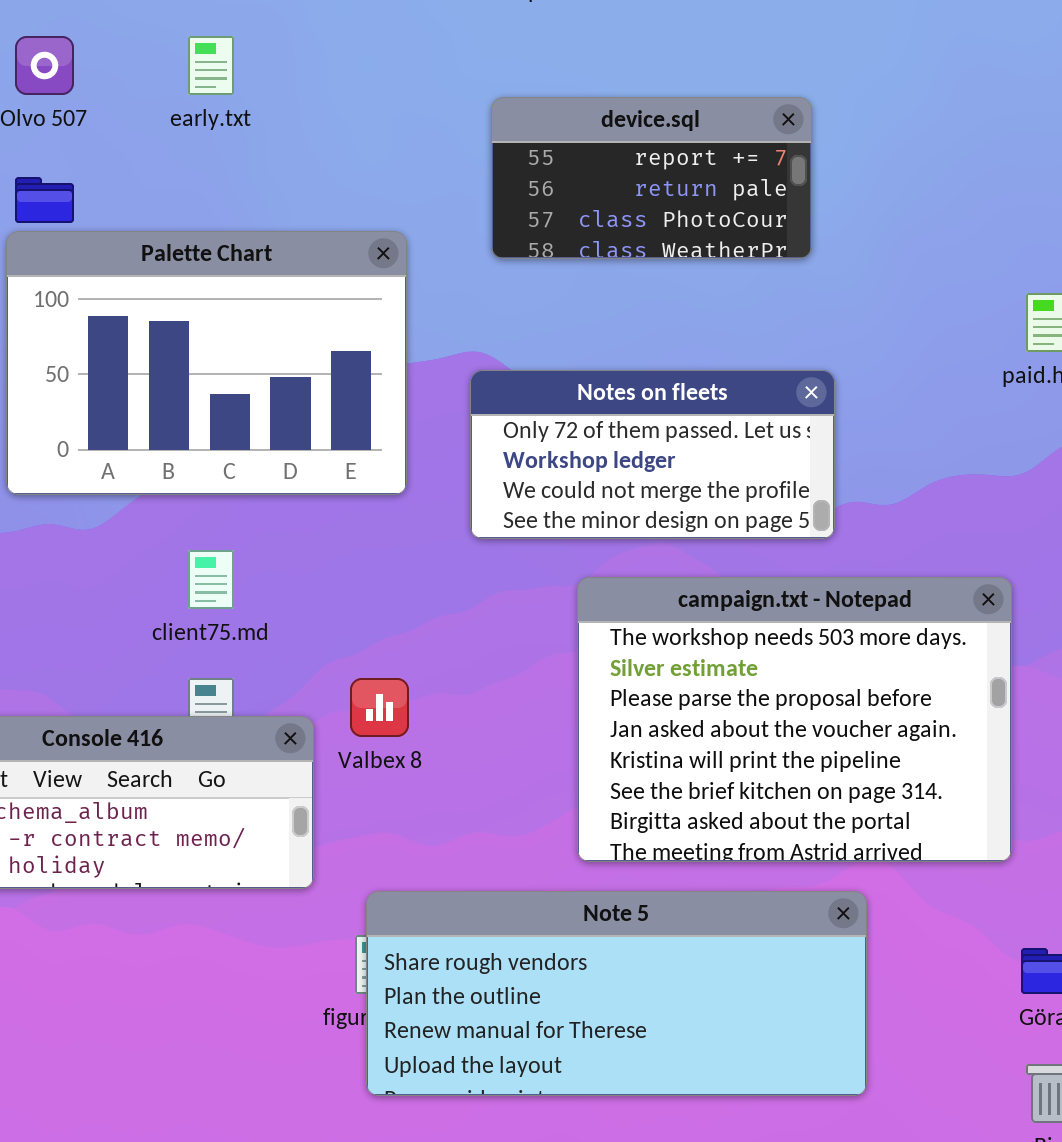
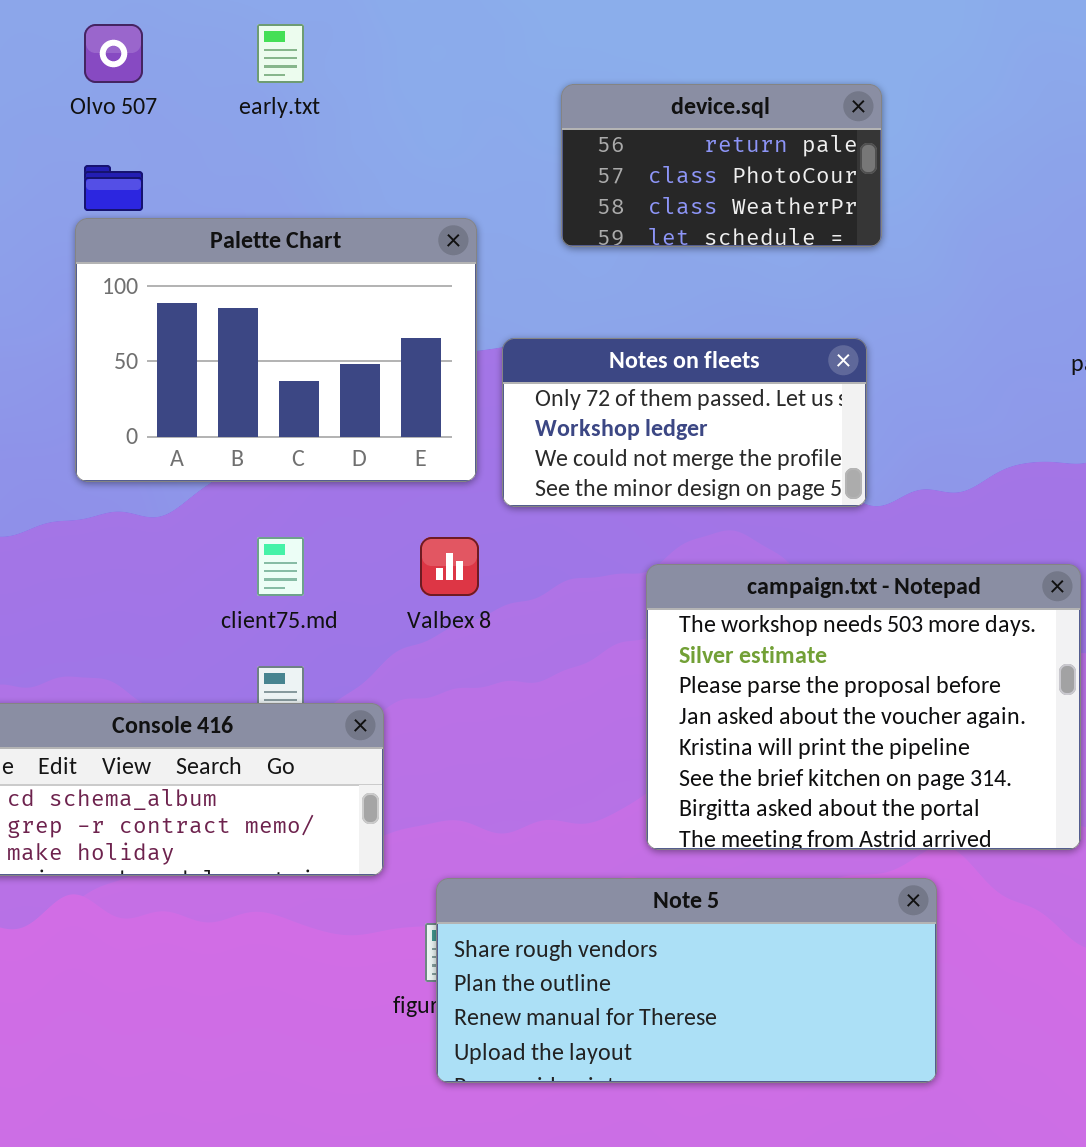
device.sql: [491,97,812,259] -> [561,84,882,247], scrolled down 1 row
Notes on fleets: [470,370,835,539] -> [502,338,867,507], moved
Valbex 8: [350,678,409,737] -> [420,537,479,596], moved

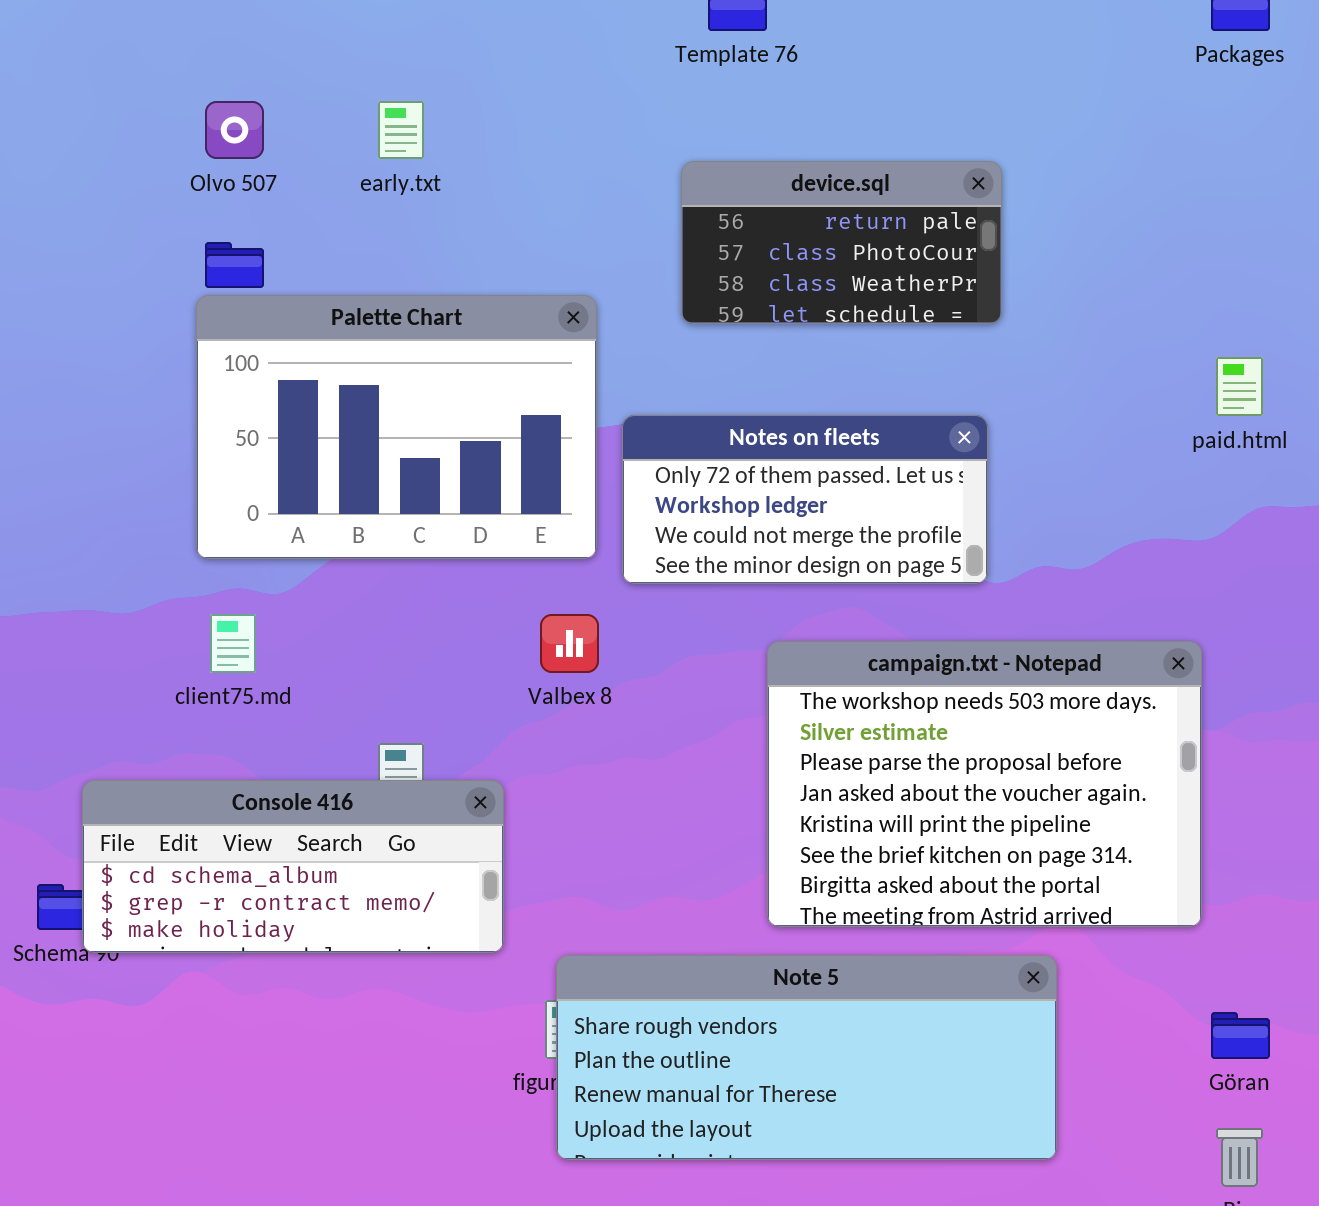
client75.md: [257,537,304,596] -> [210,614,256,673], moved

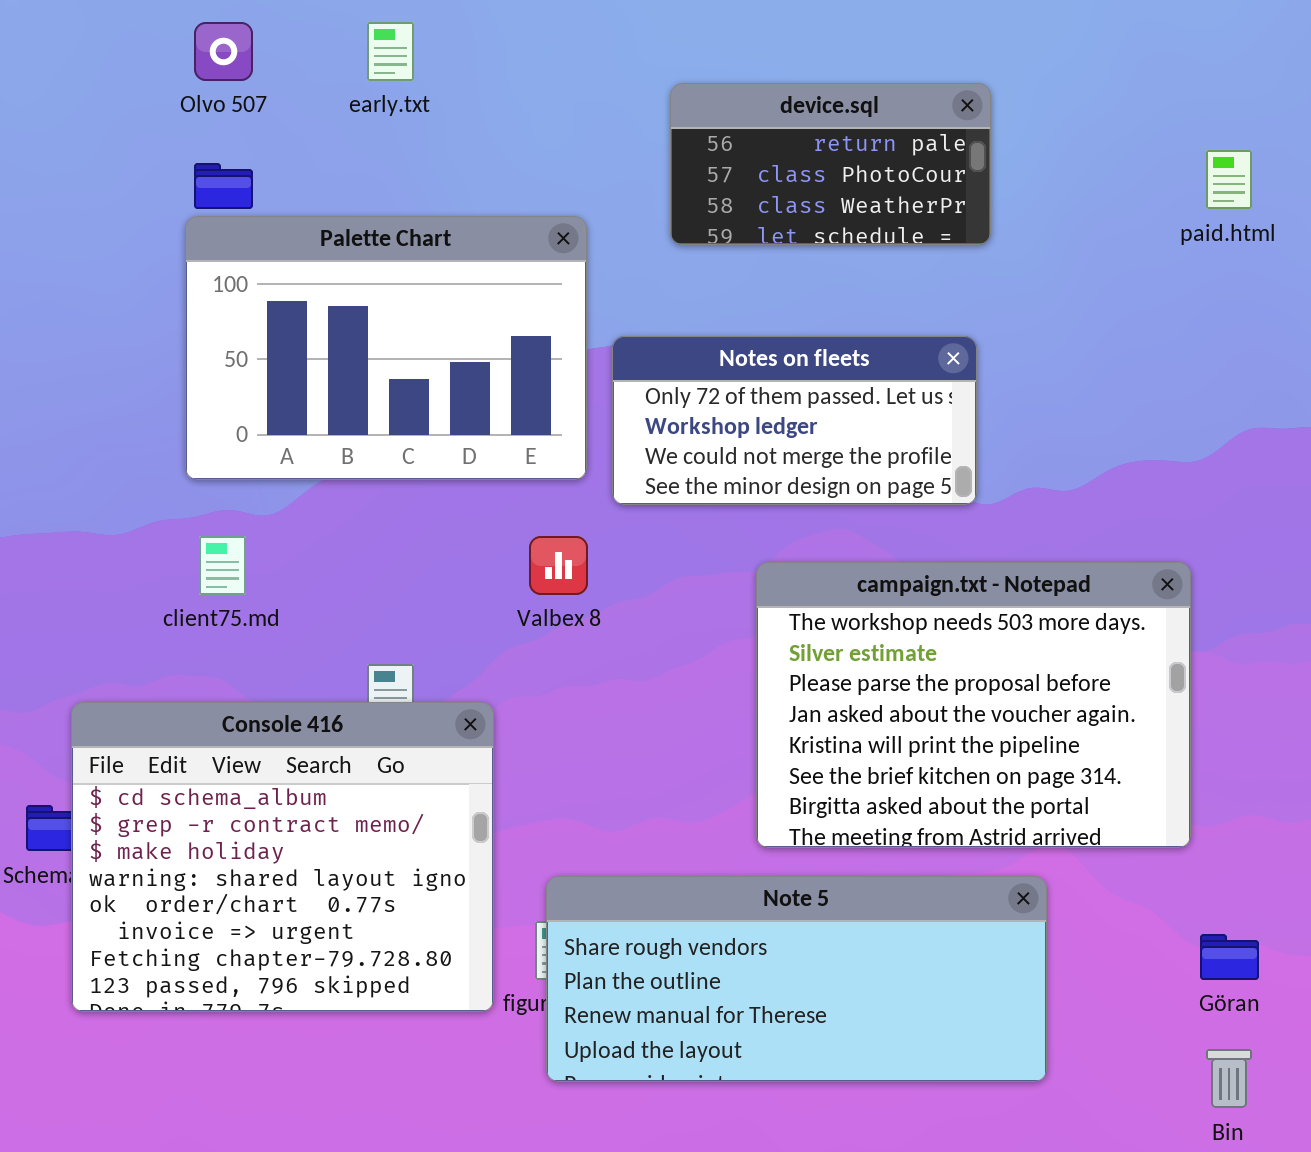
paid.html: [1216,357,1263,416] -> [1206,150,1252,209], moved
Console 416: [82,780,504,953] -> [71,702,494,1012], resized

